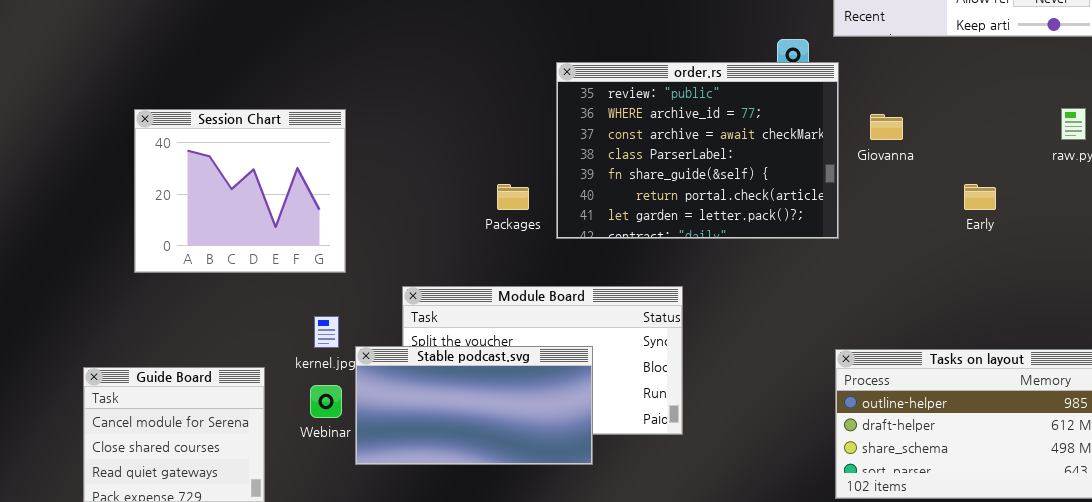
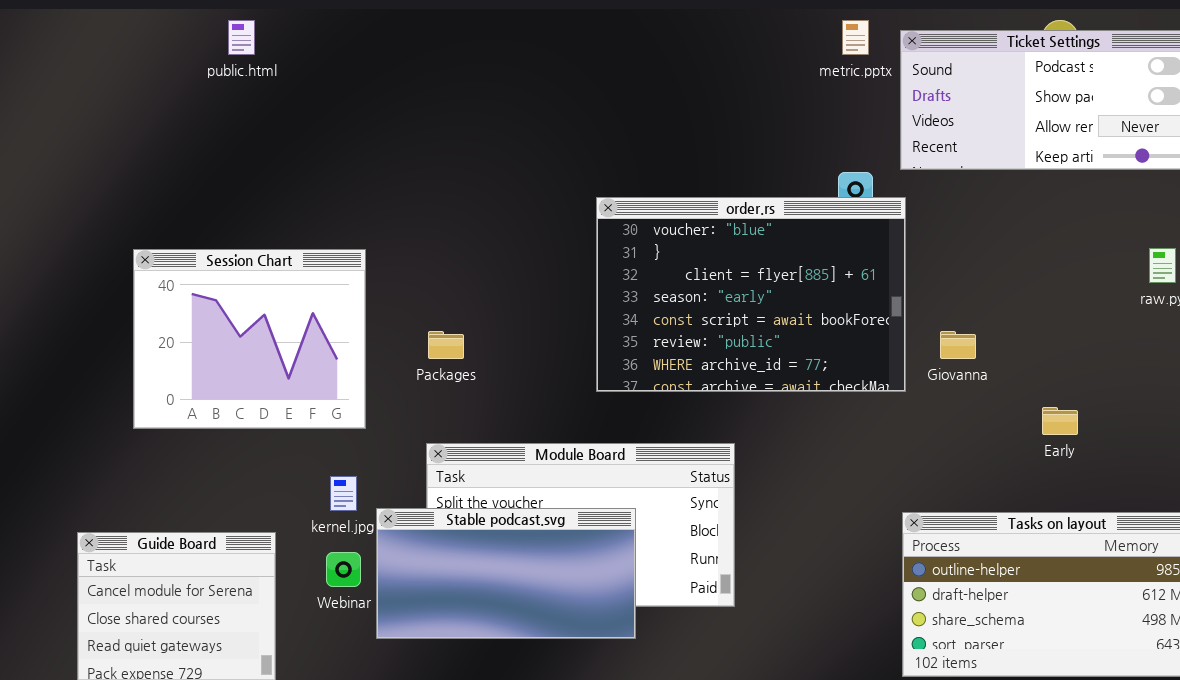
order.rs: [556,62,839,239] -> [596,197,906,392], scrolled up 5 rows
Giovanna: [870,114,903,140] -> [940,331,976,359], moved
Packages: [497,184,529,210] -> [428,331,464,359], moved
Early: [964,184,996,210] -> [1042,407,1078,435], moved

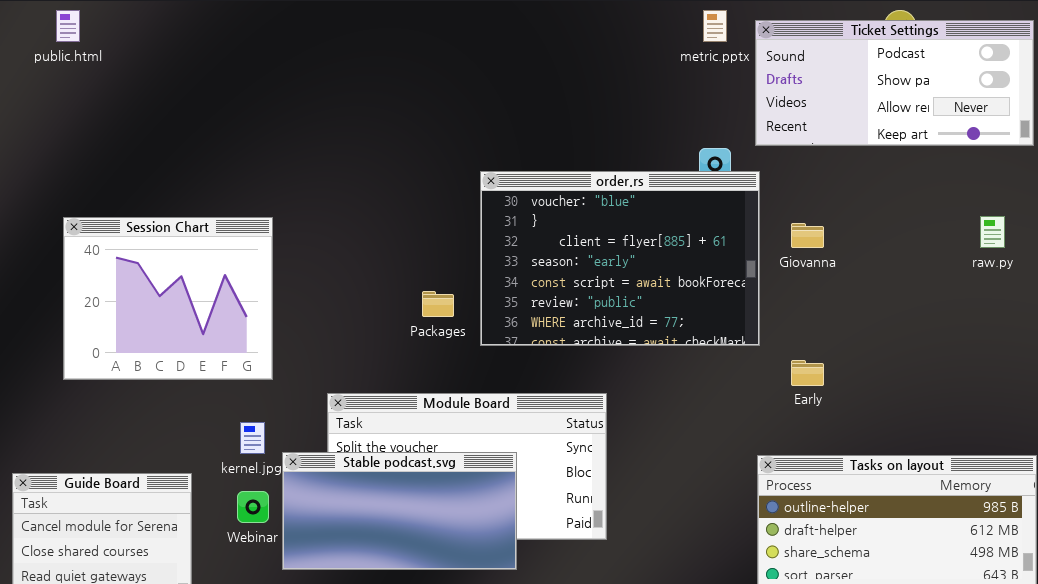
public.html: [228,20,255,55] -> [56,10,80,42], moved
Packages: [428,331,464,359] -> [422,291,454,317], moved
Giovanna: [940,331,976,359] -> [791,223,824,248], moved
Early: [1042,407,1078,435] -> [791,360,824,386], moved

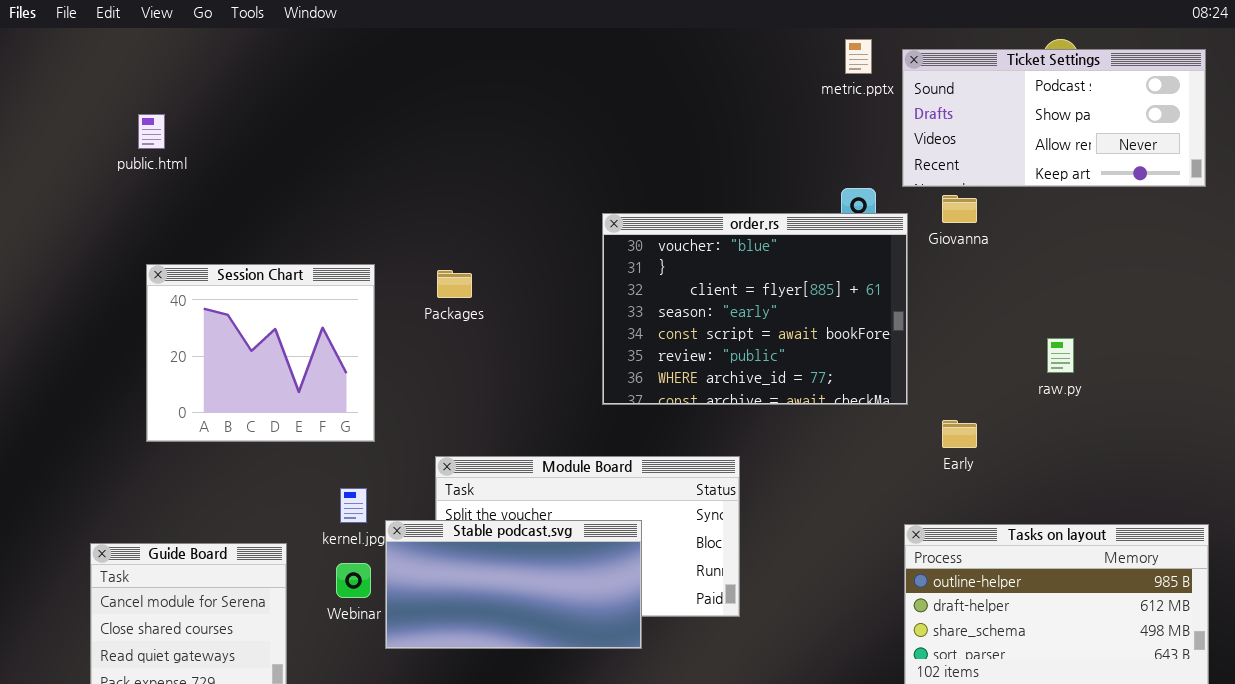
public.html: [56,10,80,42] -> [138,114,165,149], moved
raw.py: [980,216,1005,248] -> [1047,338,1074,373], moved
Giovanna: [791,223,824,248] -> [942,195,977,223], moved
Packages: [422,291,454,317] -> [437,270,472,298], moved

